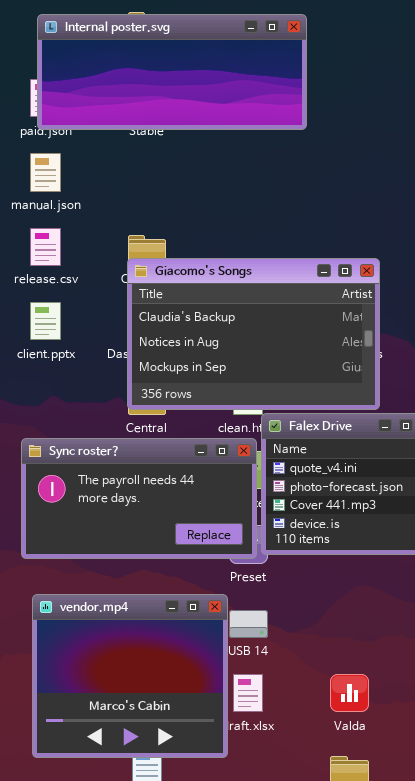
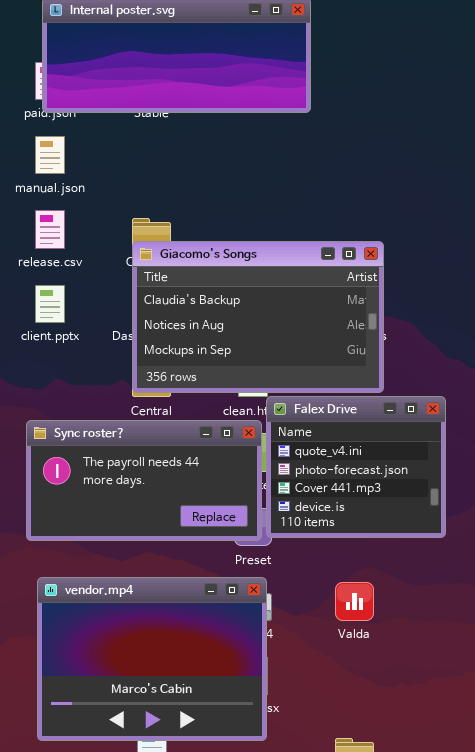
vendor.mp4: [32,594,228,758] -> [37,577,267,741], resized
Valda: [330,674,369,712] -> [335,582,374,621], moved

